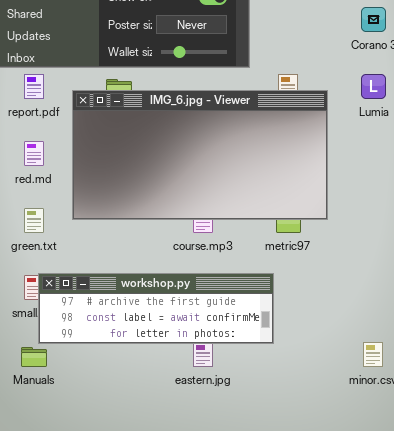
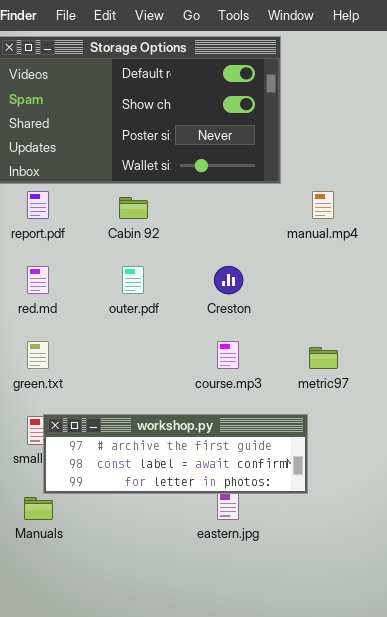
IMG_6.jpg - Viewer: [72,90,328,220] -> none, closed

